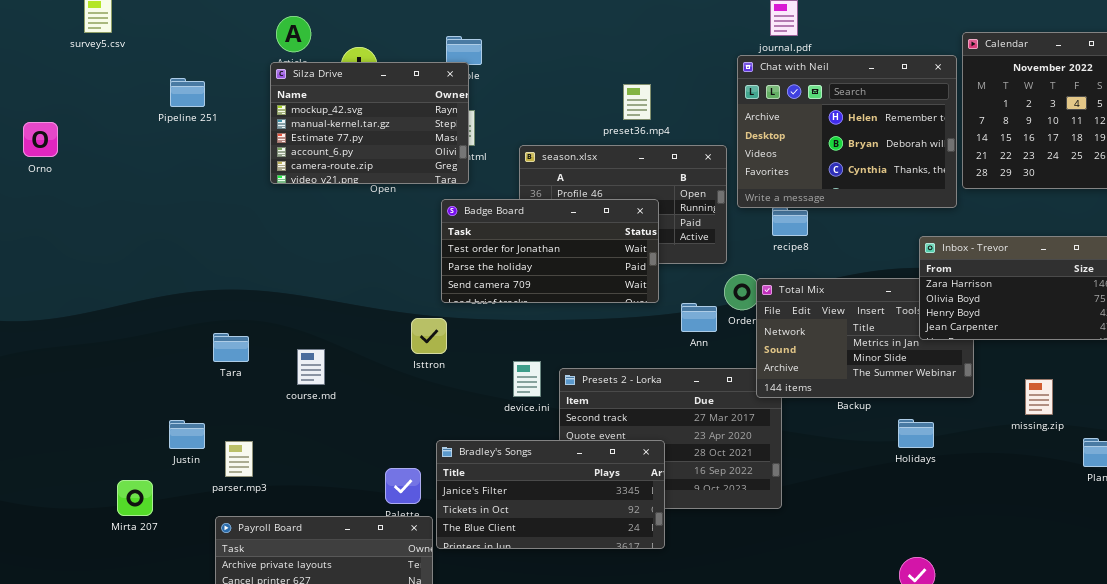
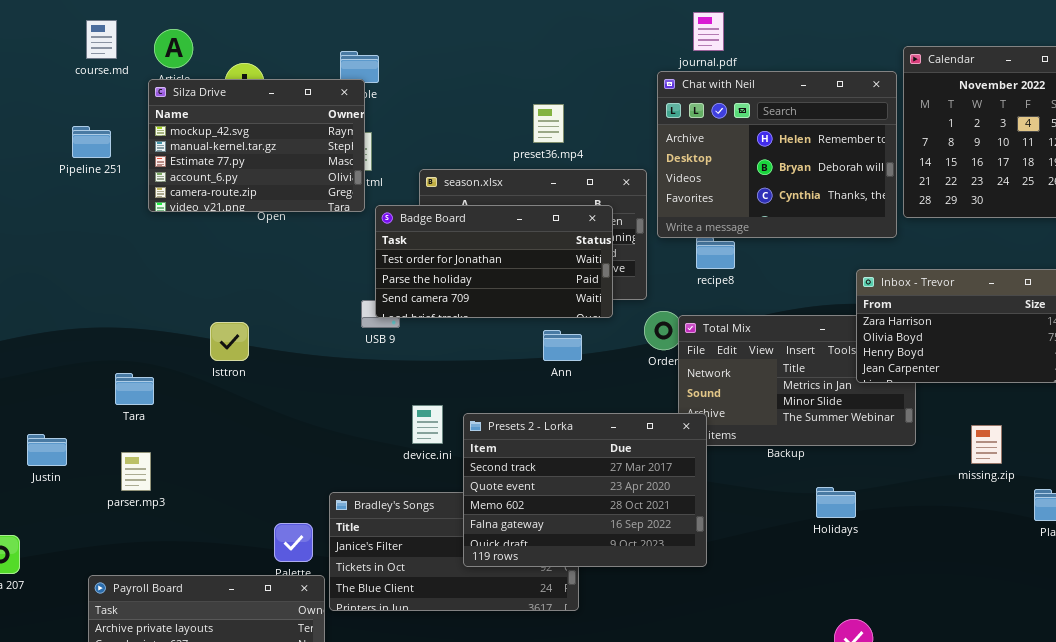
Pipeline 251: [170,78,205,107] -> [72,126,111,158], moved
Badge Board: [441,199,659,303] -> [375,205,613,318], moved
Ann: [681,303,717,332] -> [543,330,582,361], moved
Isttron: [411,318,447,354] -> [210,322,249,361], moved
Tara: [213,333,249,362] -> [115,373,154,405], moved
course.md: [297,349,325,385] -> [86,20,117,59], moved
Presets 2 - Lorka: [559,368,782,509] -> [463,413,707,567], raised
Holidays: [898,419,934,448] -> [816,487,856,518], moved
Justin: [169,420,205,449] -> [27,434,67,466], moved
parser.mp3: [225,441,253,477] -> [121,452,151,491], moved

